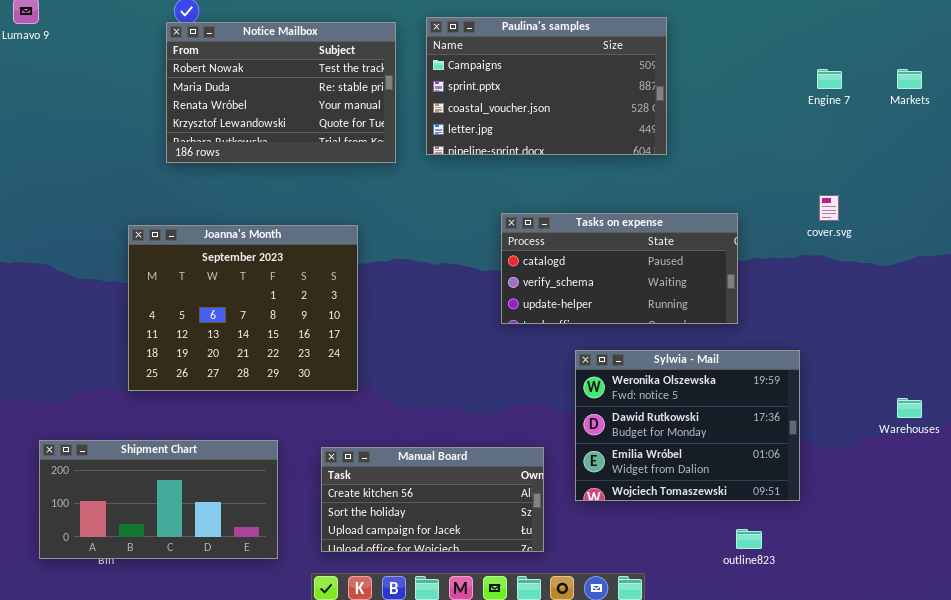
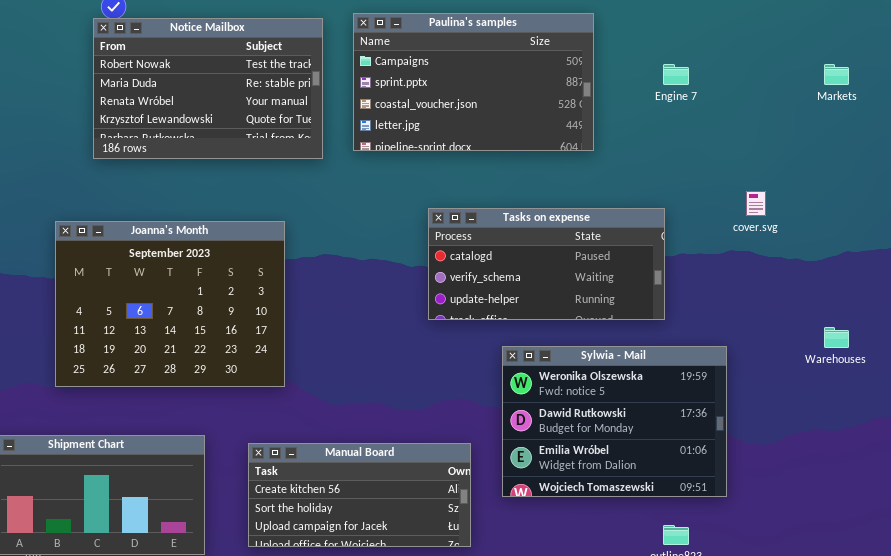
Engine 7: [817,69,842,89] -> [663,64,689,85], moved
Warehouses: [897,398,922,418] -> [824,327,849,348], moved

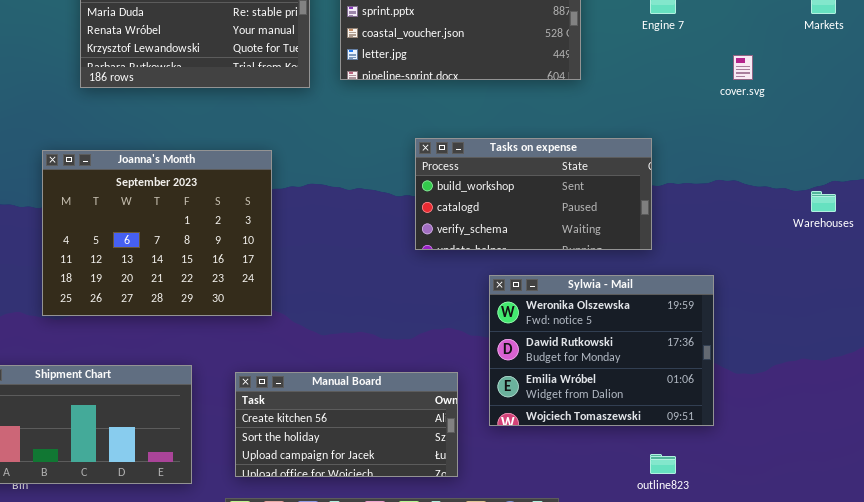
cover.svg: [746,191,766,216] -> [733,55,753,80], moved
Tasks on expense: [428,208,665,320] -> [415,138,652,250], scrolled up 1 row
Warehouses: [824,327,849,348] -> [811,191,836,212], moved

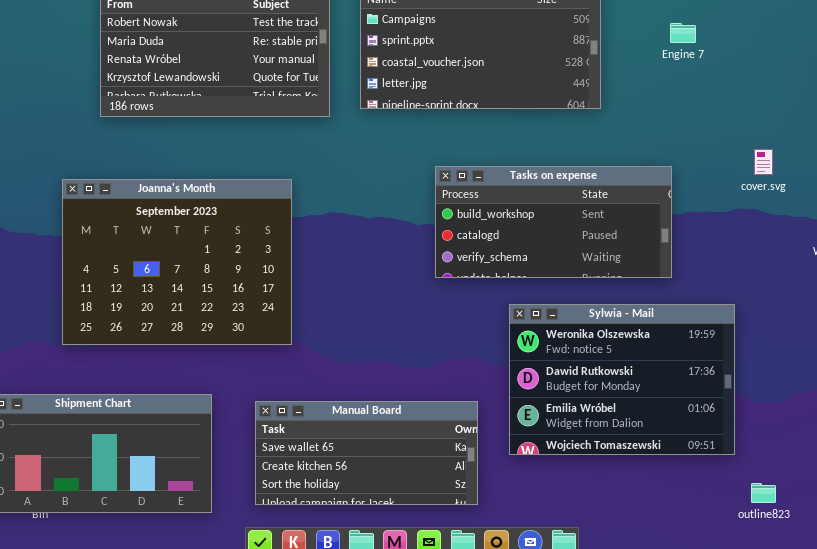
cover.svg: [733,55,753,80] -> [754,149,773,175], moved
Manual Board: [235,372,458,477] -> [255,401,478,505], scrolled up 1 row
outline823: [650,454,676,474] -> [751,483,776,503], moved

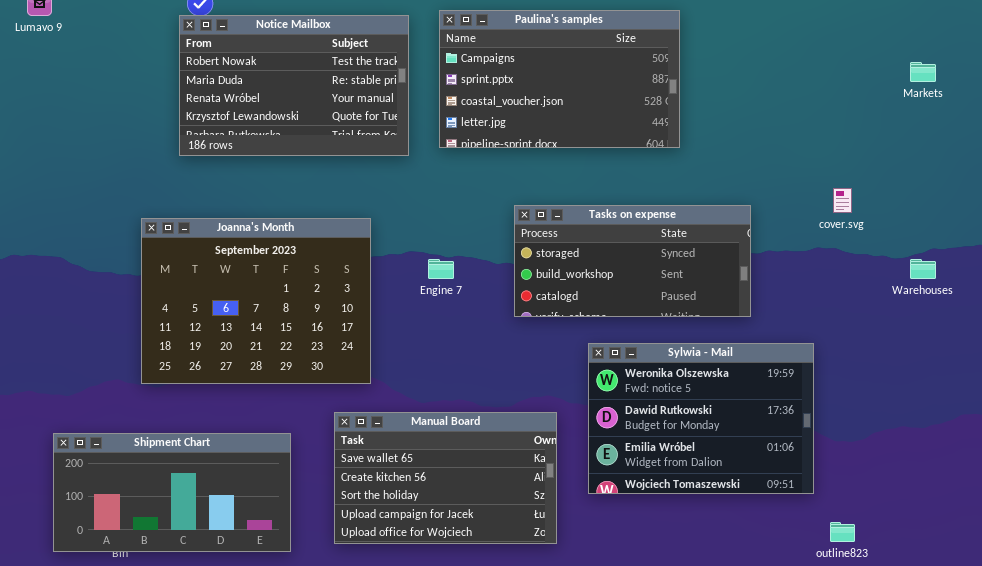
Engine 7: [670,23,696,43] -> [428,259,454,279], moved
Tasks on expense: [435,166,672,278] -> [514,205,751,317], scrolled up 1 row
Manual Board: [255,401,478,505] -> [334,412,557,544], resized

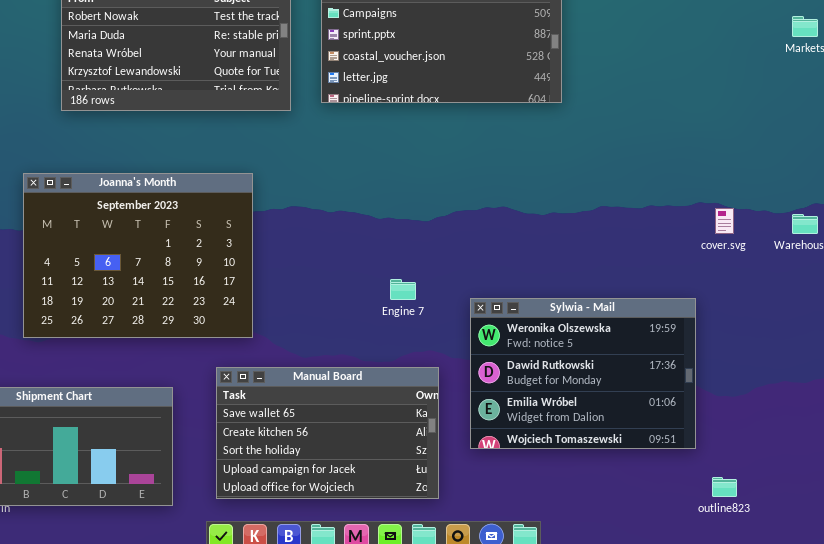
cover.svg: [833,188,852,213] -> [715,208,734,234], moved
Tasks on expense: [514,205,751,317] -> none, closed
Engine 7: [428,259,454,279] -> [390,279,416,300], moved

